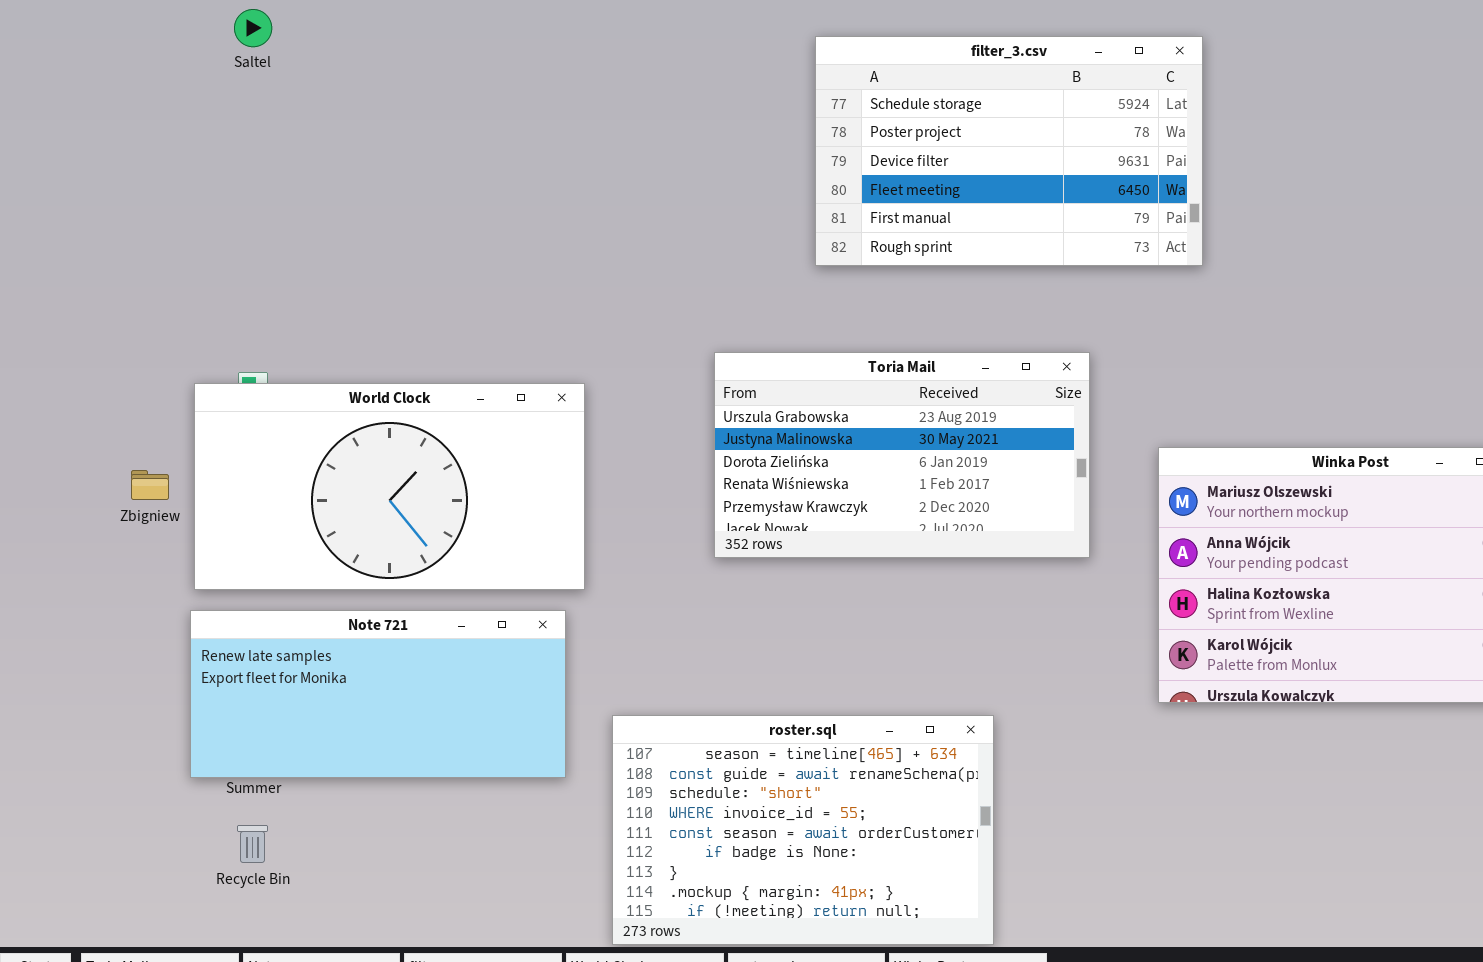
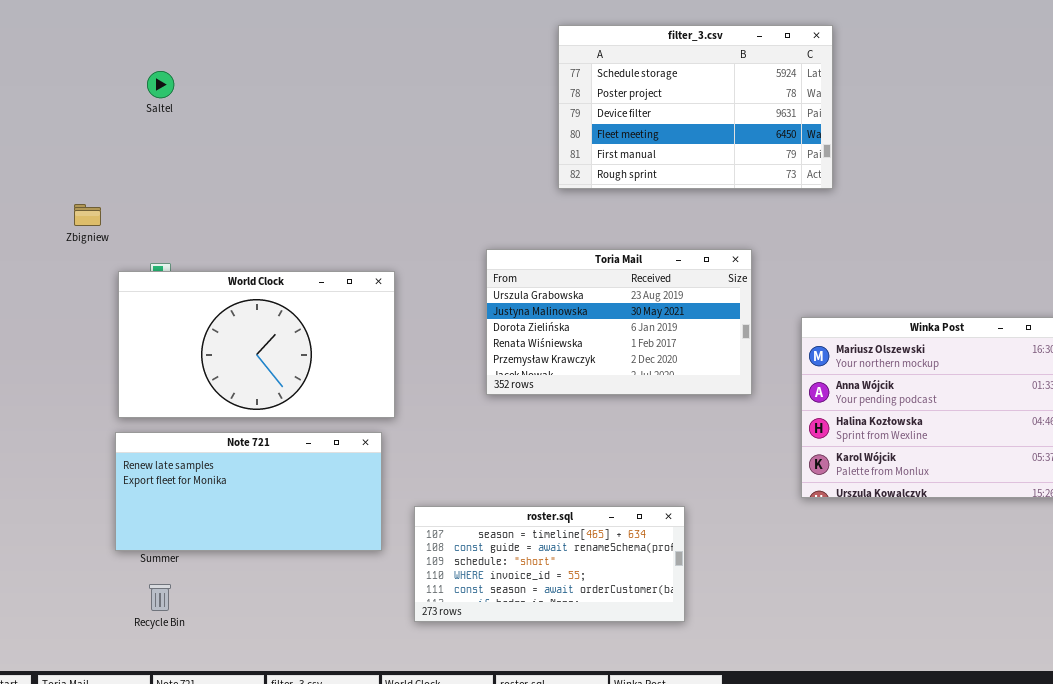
Saltel: [234,9,272,47] -> [147,71,174,98], moved
Zbigniew: [131,470,169,500] -> [74,204,101,226], moved
roster.sql: [612,715,994,945] -> [414,506,685,622], resized

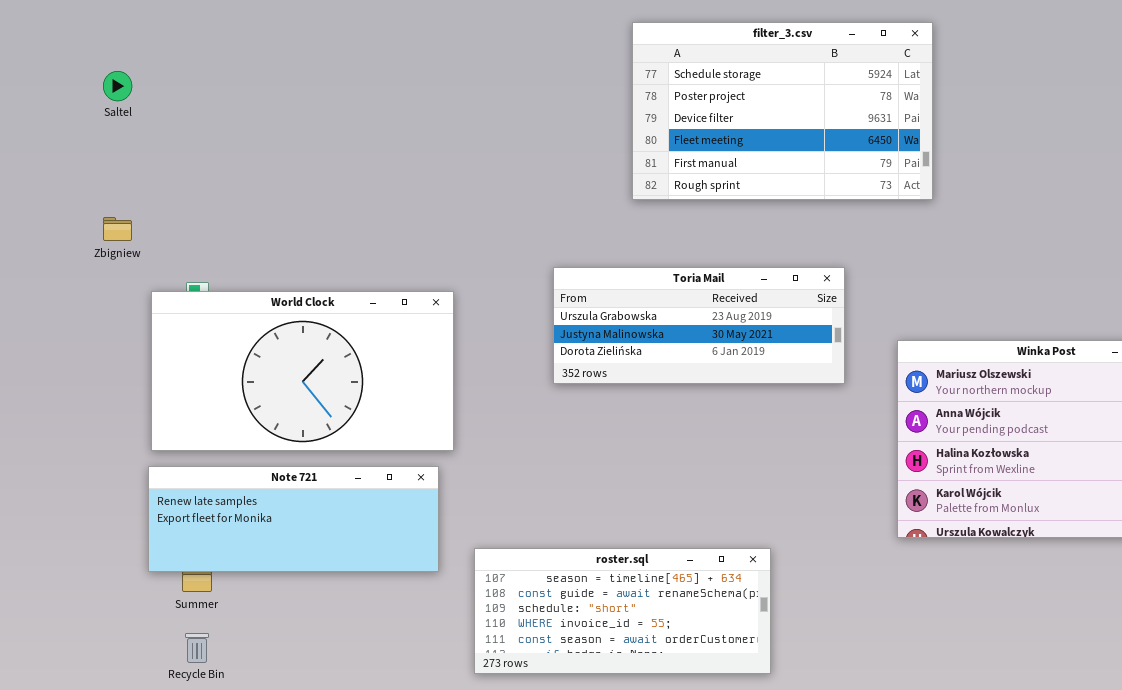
Saltel: [147,71,174,98] -> [103,71,132,101], moved
Toria Mail: [486,249,752,395] -> [553,267,845,384], resized
Note 721: [115,432,382,551] -> [148,466,439,572], resized

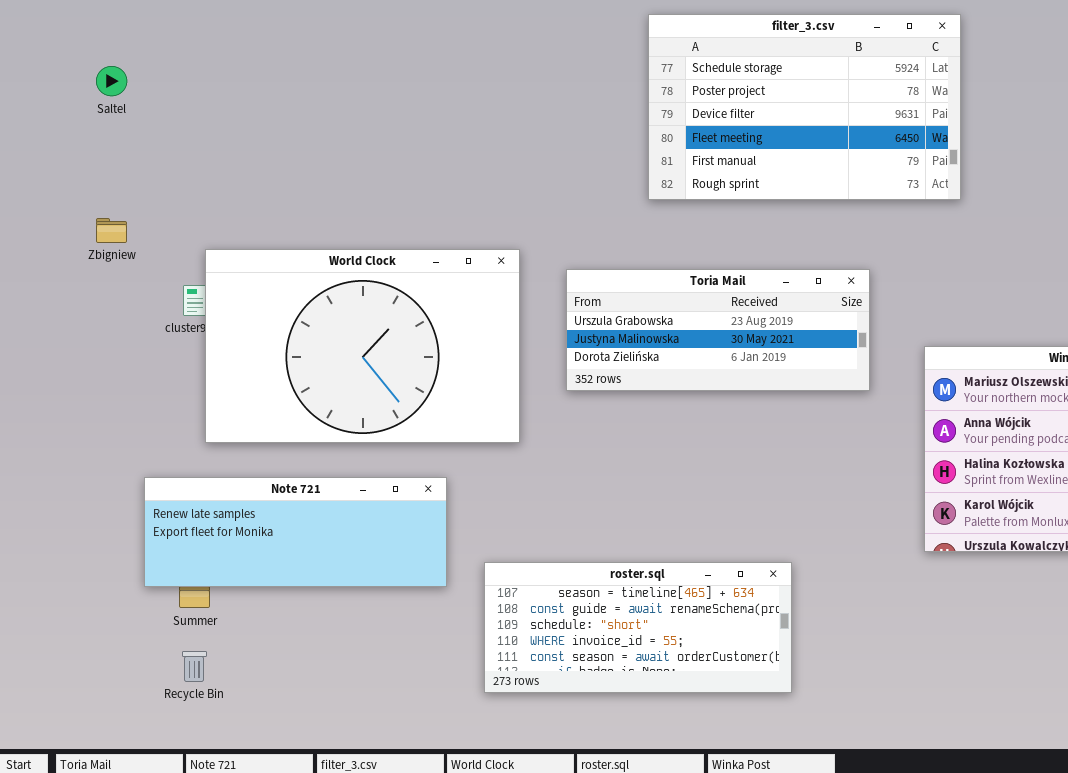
World Clock: [151,291,454,451] -> [205,249,520,443], moved, resized

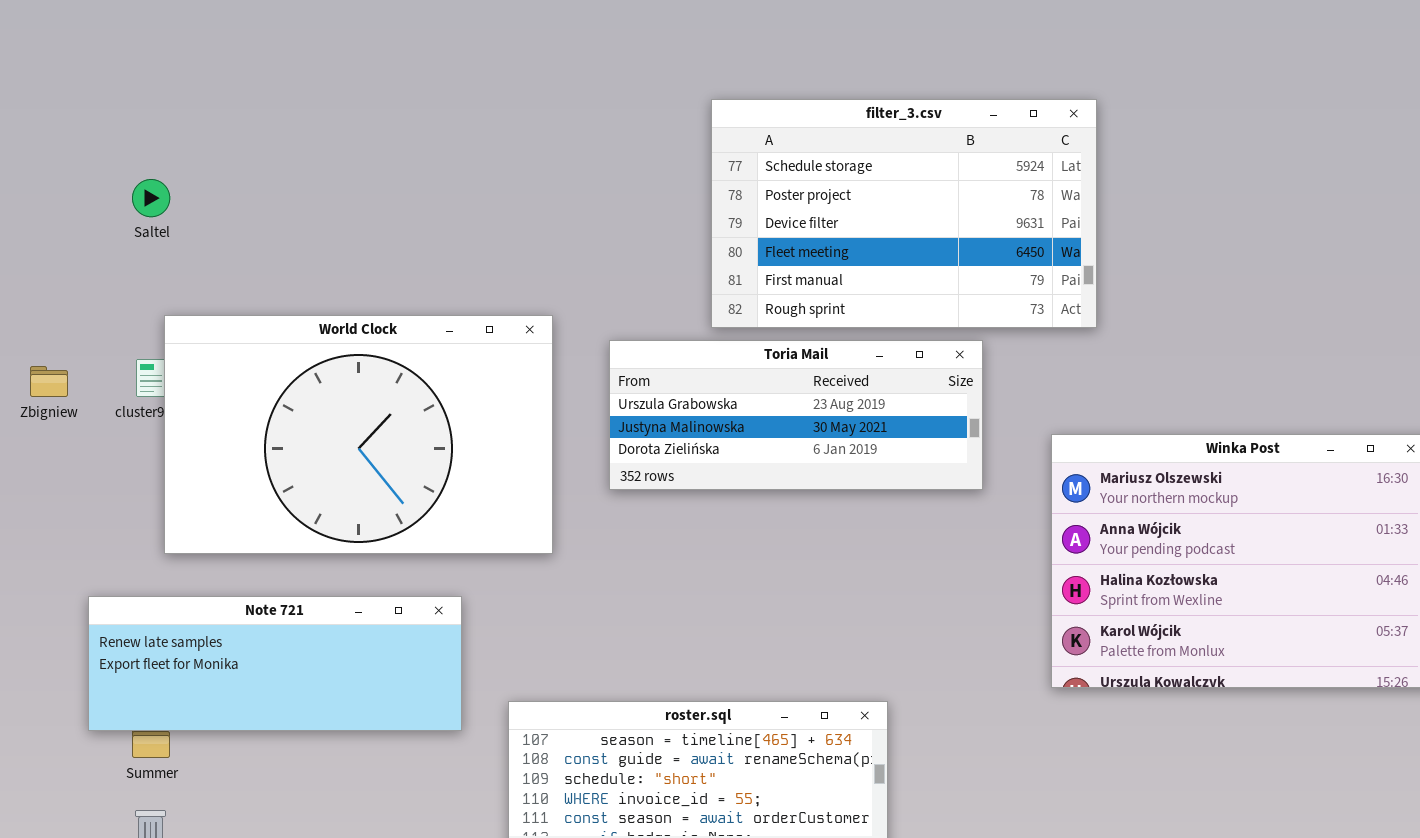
filter_3.csv: [648,14,961,200] -> [711,99,1097,328], moved
Saltel: [96,66,127,96] -> [132,179,170,217], moved
Zbigniew: [96,218,127,243] -> [30,366,68,397], moved

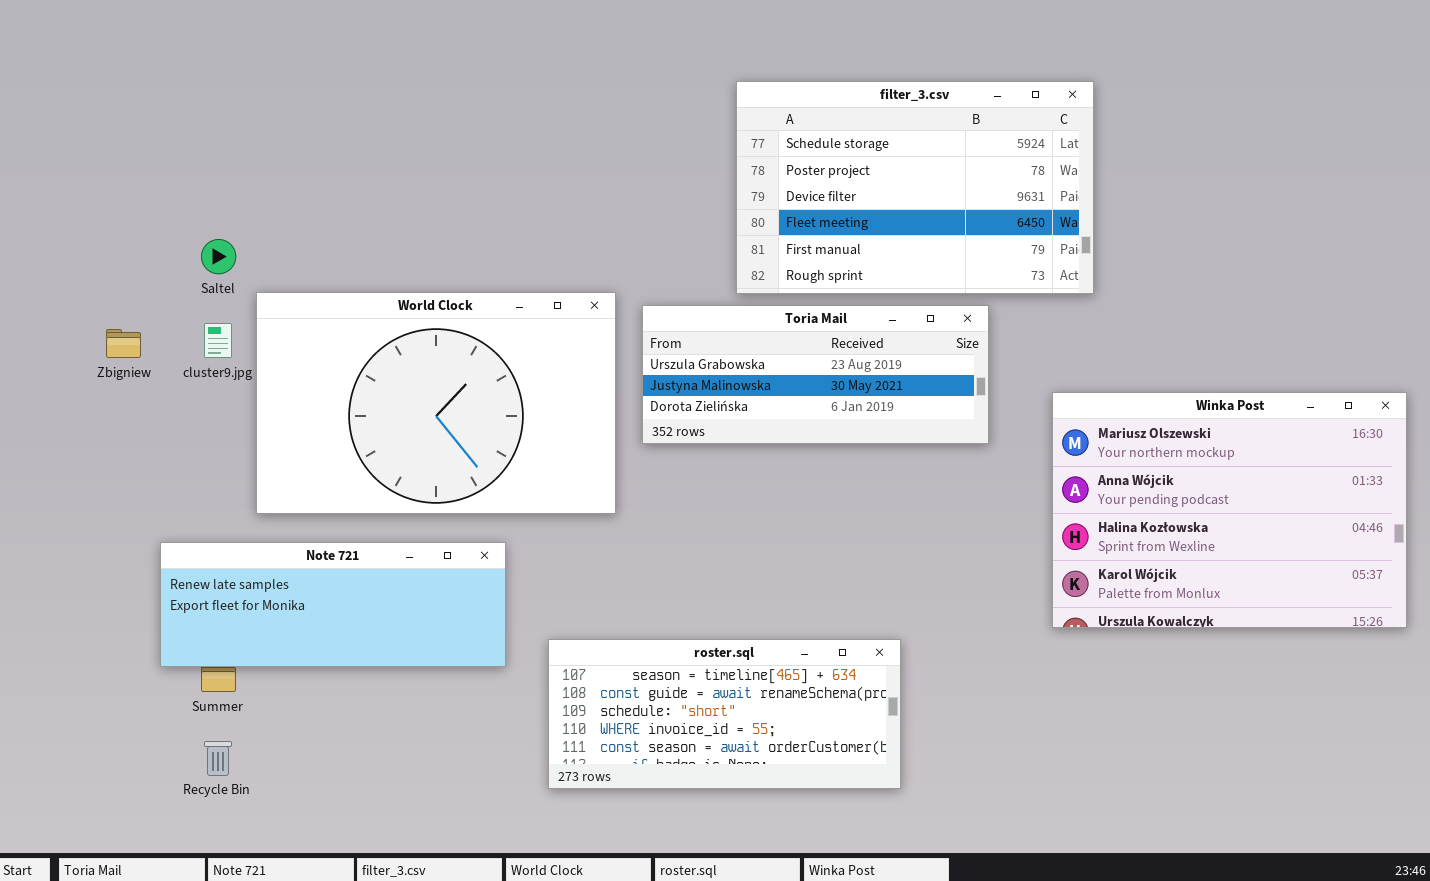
Saltel: [132,179,170,217] -> [201,239,236,274], moved
World Clock: [164,315,553,554] -> [256,292,616,514], moved

